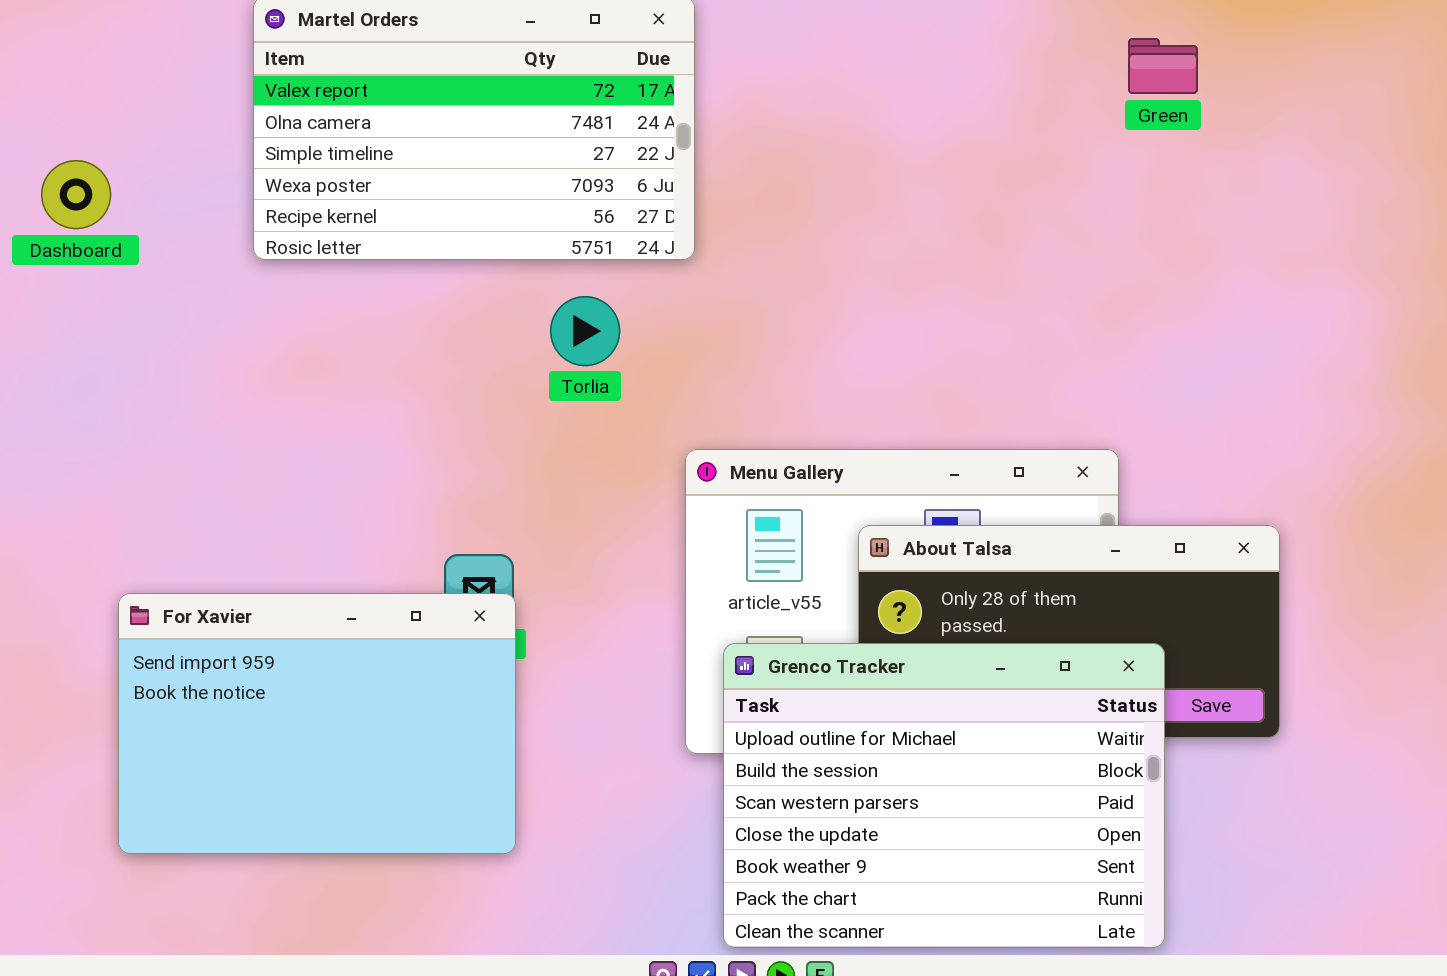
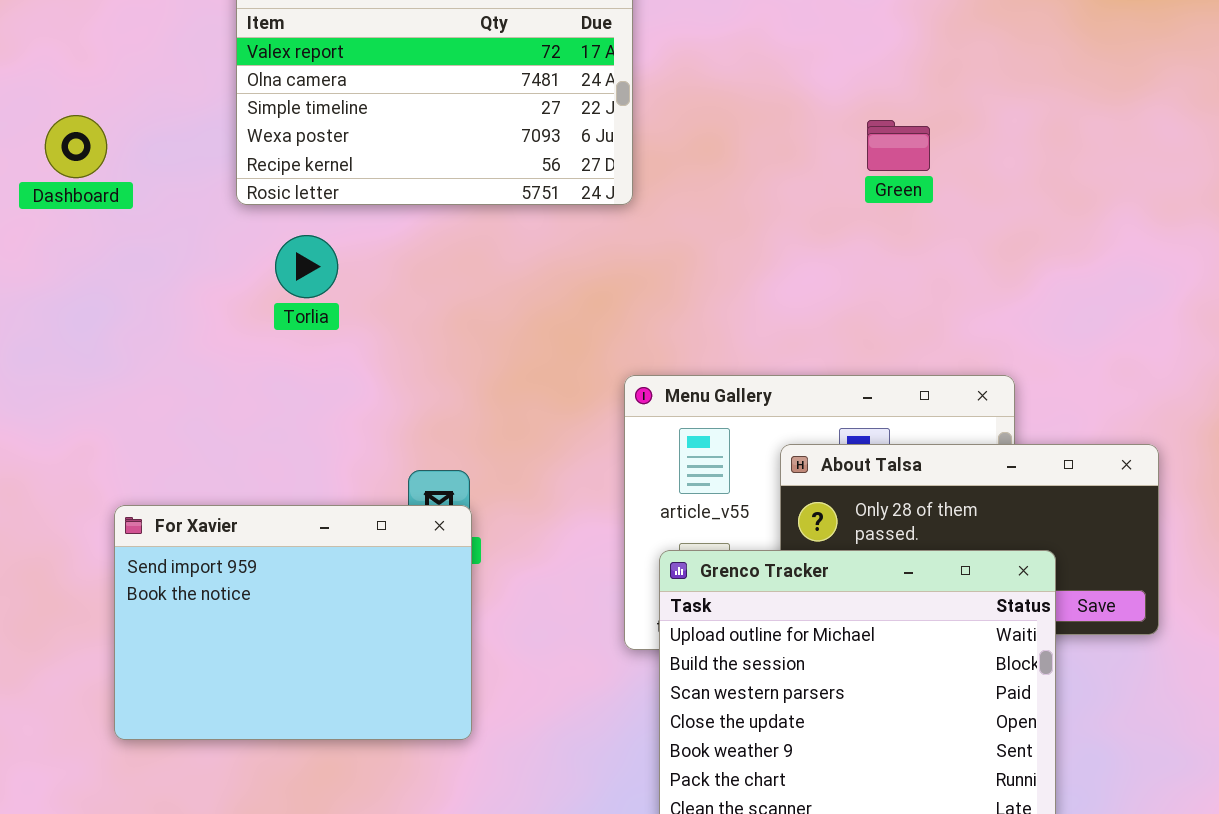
Green: [1128,38,1198,94] -> [867,120,930,171], moved
Torlia: [550,296,620,366] -> [275,235,338,298], moved

